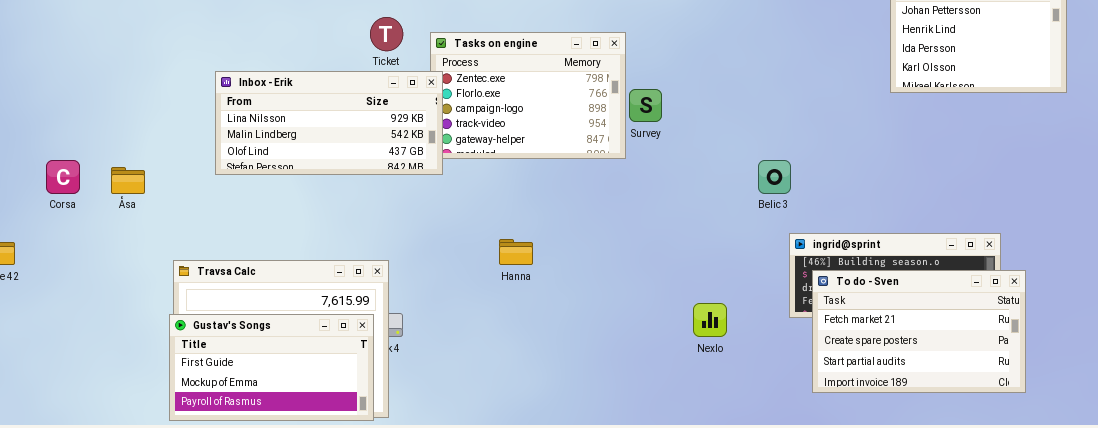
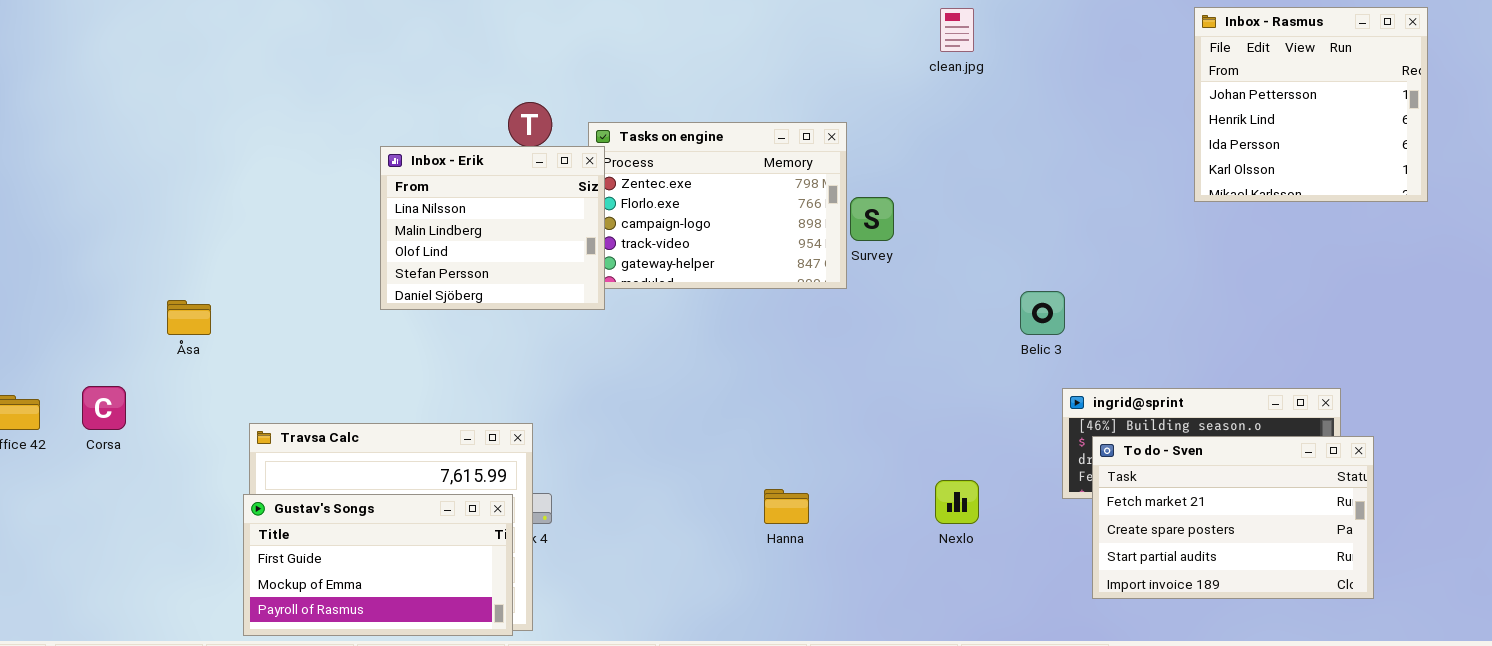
Inbox - Erik: [215,71,443,175] -> [380,146,605,310], resized
Corsa: [46,160,80,194] -> [82,386,126,430], moved
Hanna: [499,239,533,265] -> [764,489,809,524], moved

